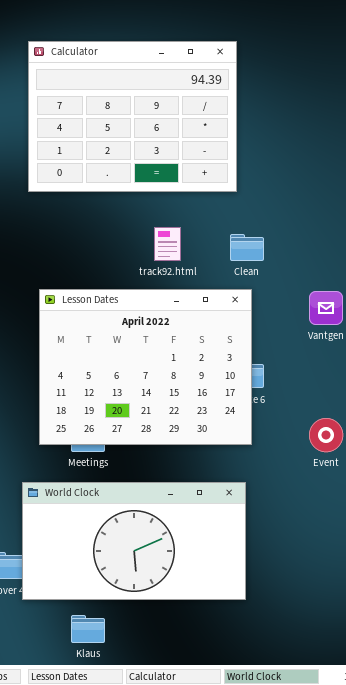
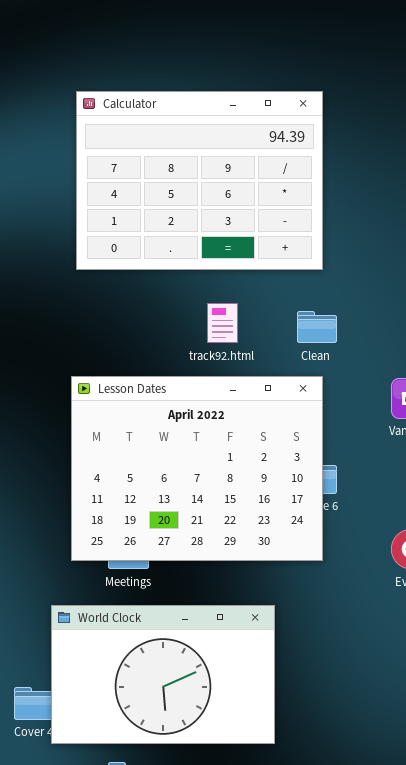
Calculator: [28,41,237,192] -> [76,91,323,270], moved
World Clock: [22,482,246,600] -> [51,605,275,744], resized

